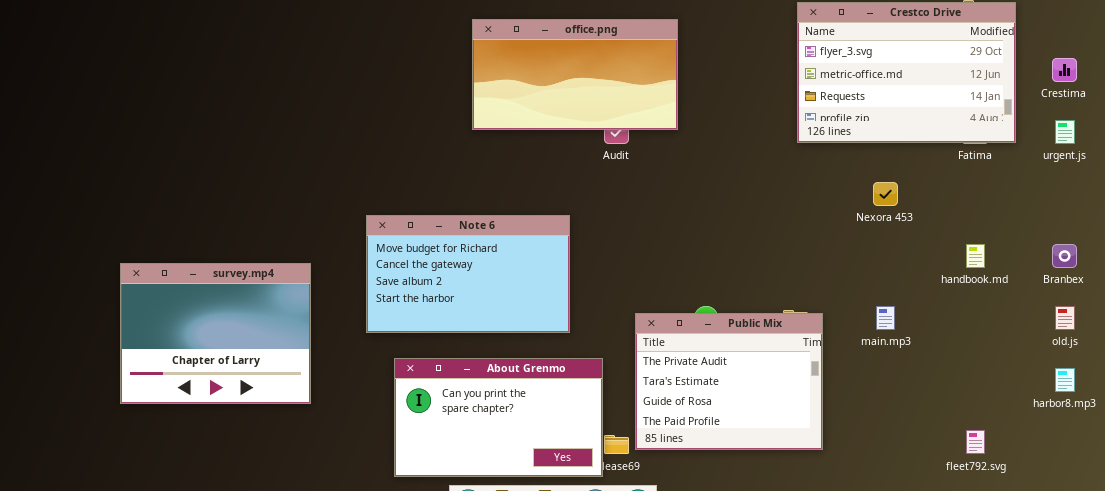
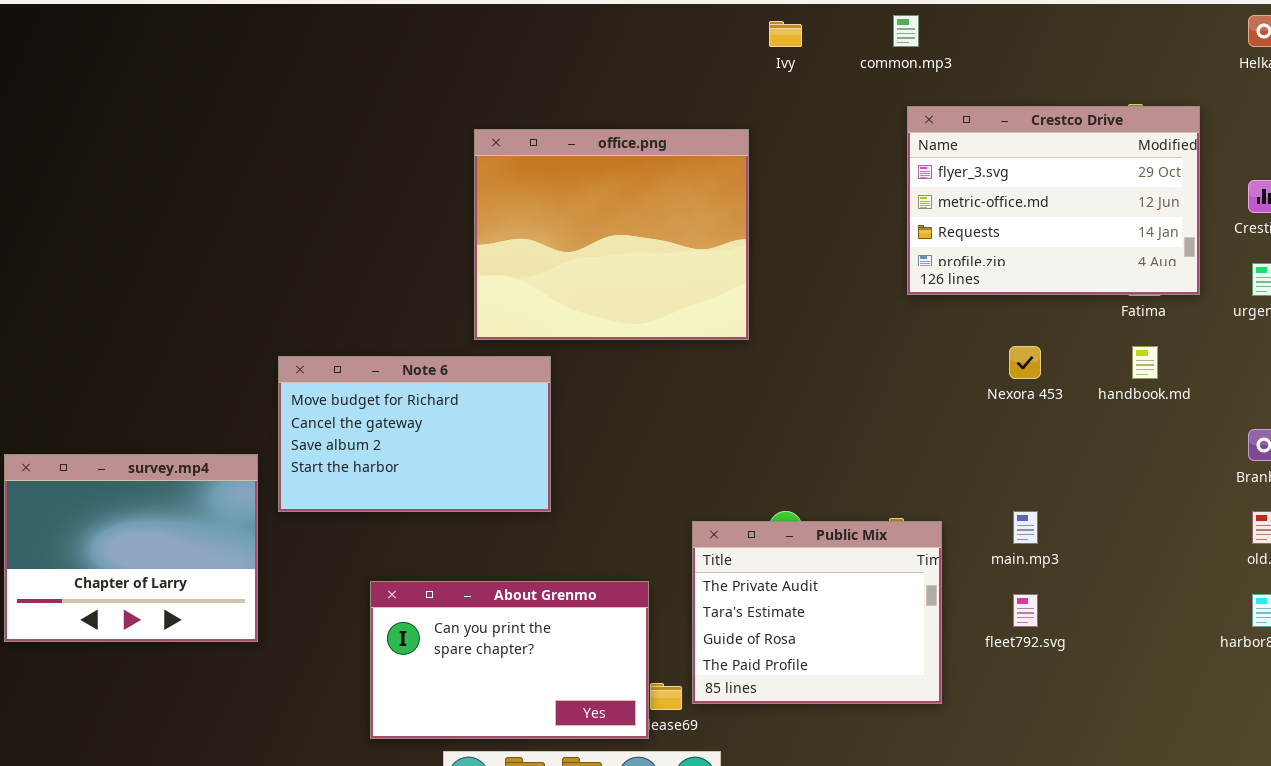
office.png: [472,19,678,130] -> [474,129,749,340], resized
Note 6: [366,215,570,333] -> [278,356,551,512], moved
handbook.md: [966,244,985,268] -> [1132,346,1158,379], moved
fleet792.svg: [966,430,985,454] -> [1013,594,1038,627], moved

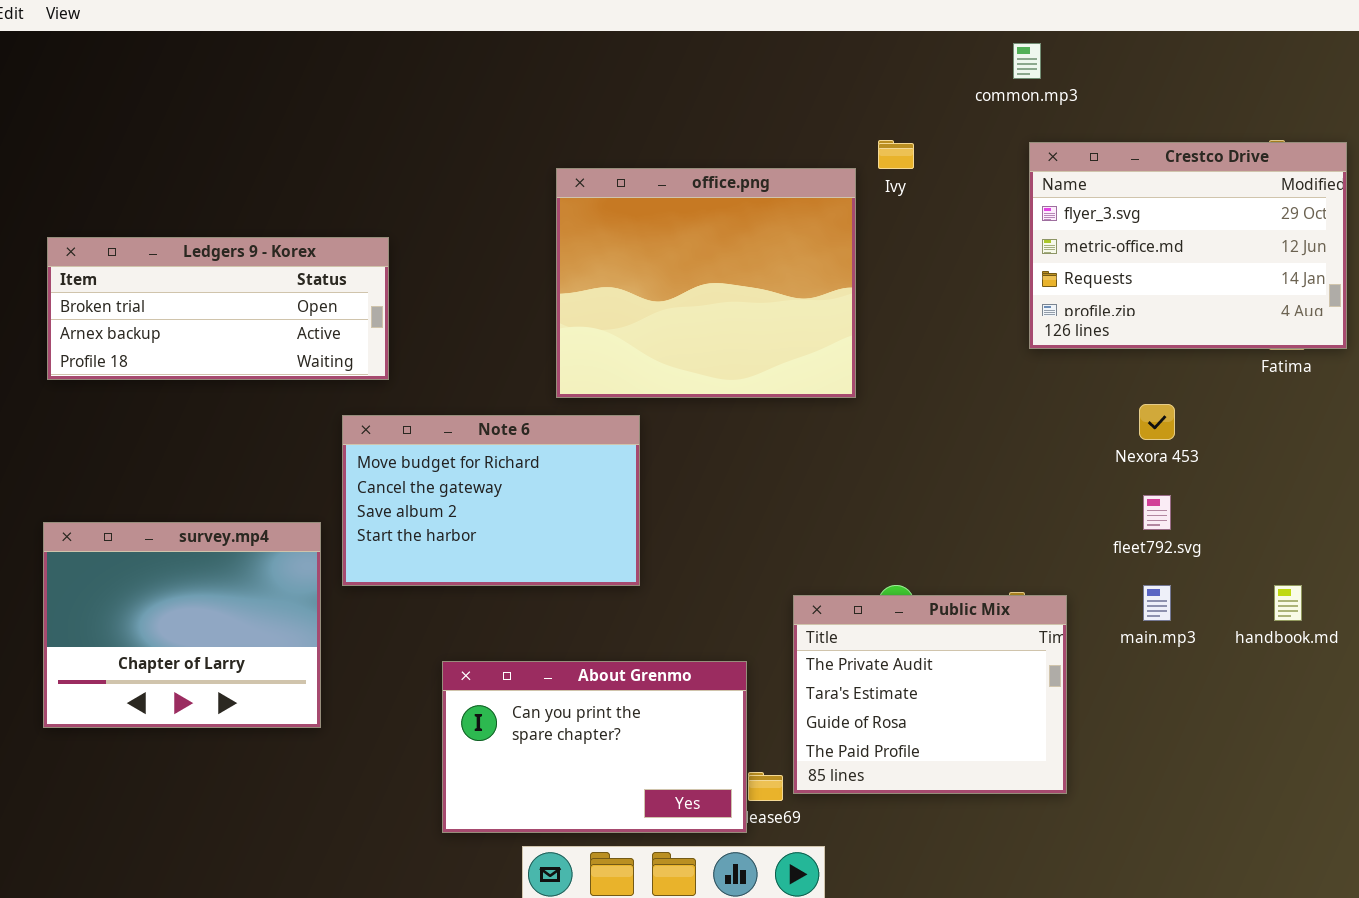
Ivy: [769,21,802,47] -> [878,140,914,169], moved
Ledgers 9 - Korex: none -> [47,237,389,380], opened
handbook.md: [1132,346,1158,379] -> [1274,585,1302,621], moved
fleet792.svg: [1013,594,1038,627] -> [1143,495,1171,530], moved

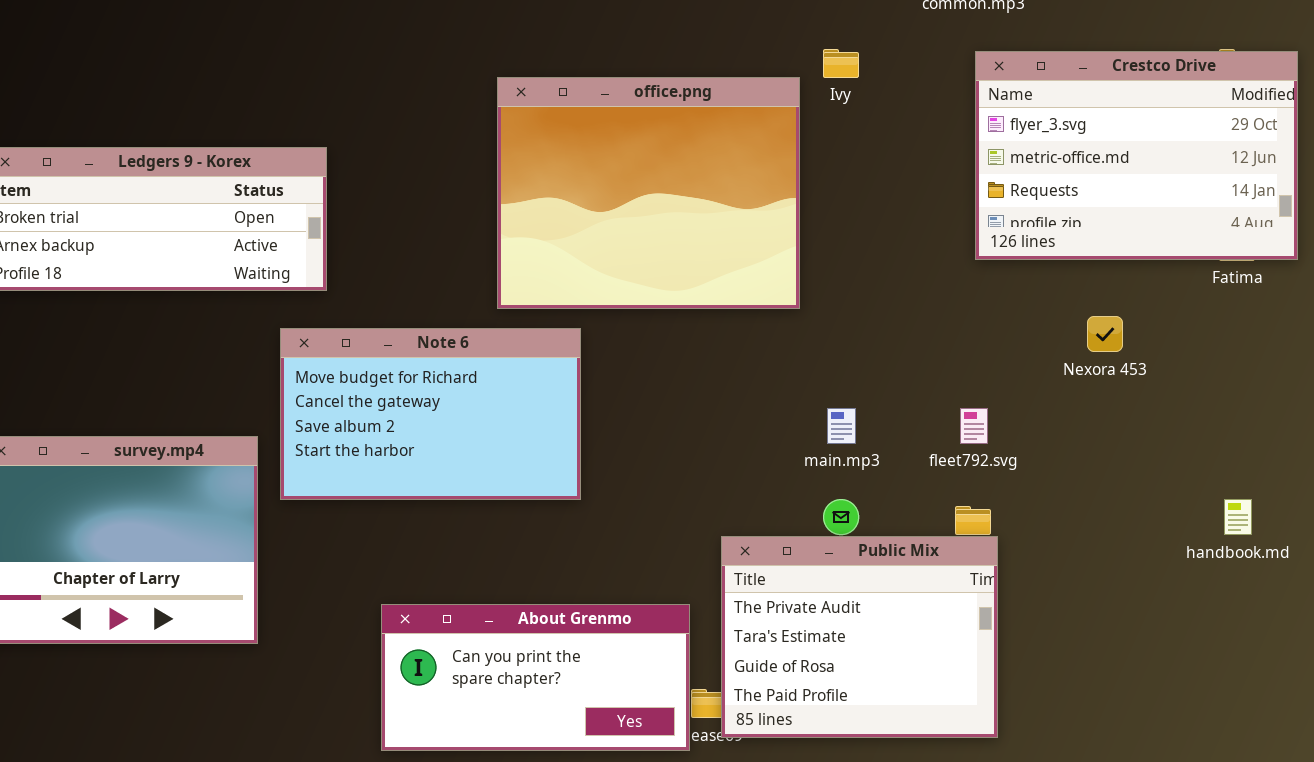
fleet792.svg: [1143,495,1171,530] -> [960,408,988,444], moved
main.mp3: [1143,585,1171,621] -> [827,408,856,444], moved
Public Mix: [793,595,1067,794] -> [721,536,998,738], moved
About Grenmo: [442,661,747,833] -> [381,604,690,751], resized

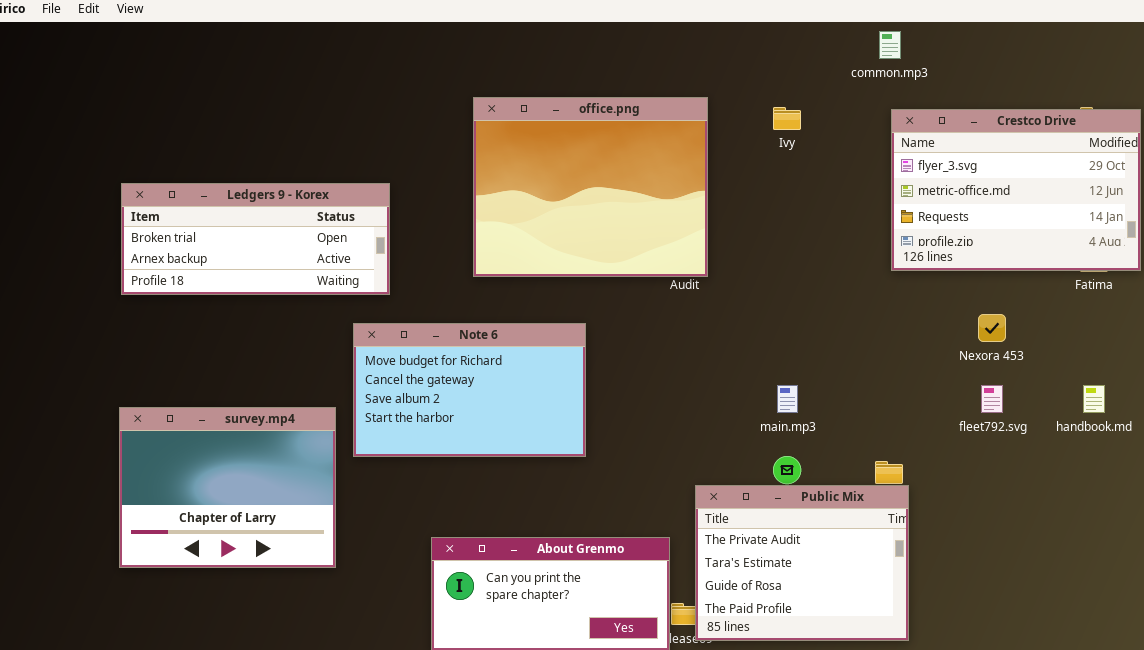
office.png: [497,77,800,309] -> [473,97,708,277], moved
fleet792.svg: [960,408,988,444] -> [981,385,1003,413], moved
handbook.md: [1224,499,1252,535] -> [1083,385,1105,413], moved

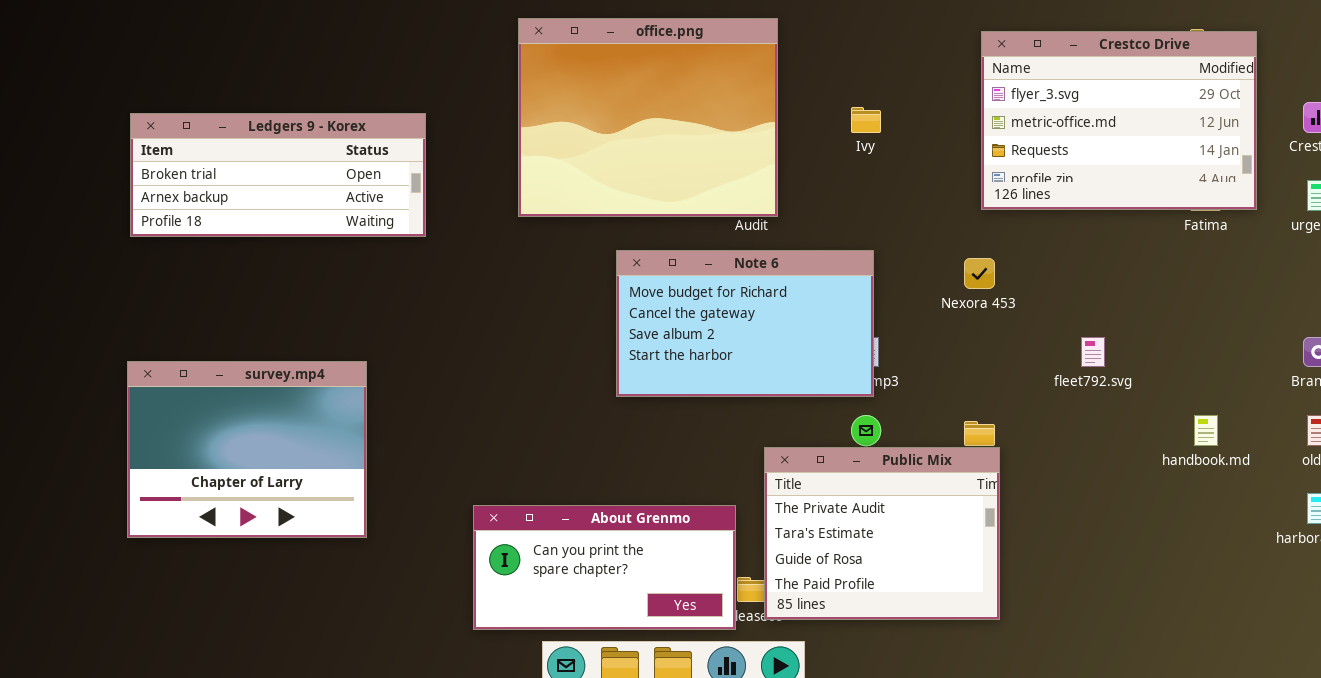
Ivy: [773,107,801,130] -> [851,107,881,133], moved
Nexora 453: [978,314,1006,342] -> [964,258,995,289], moved
Note 6: [353,323,586,457] -> [616,250,874,397], moved
handbook.md: [1083,385,1105,413] -> [1194,415,1218,446], moved

